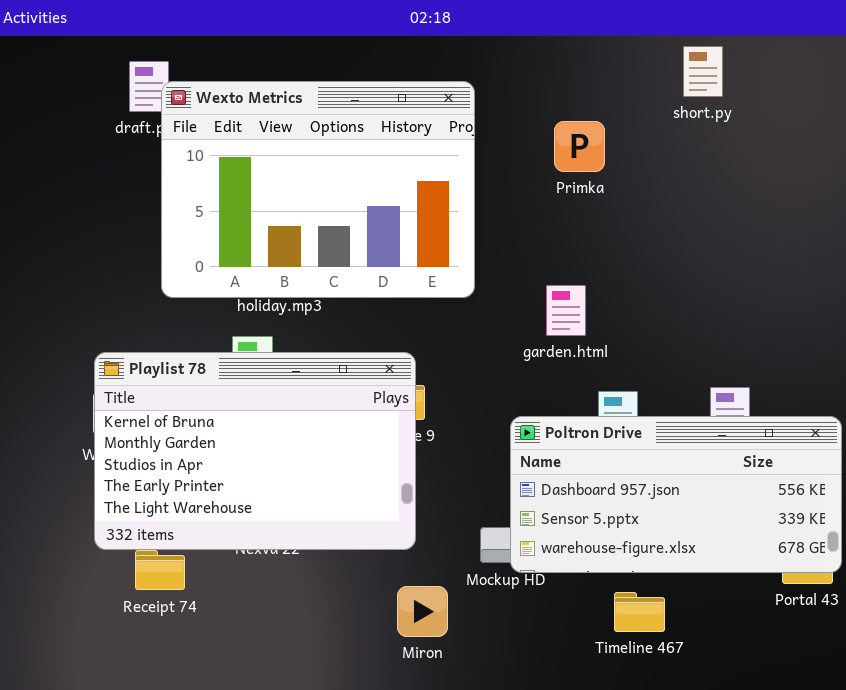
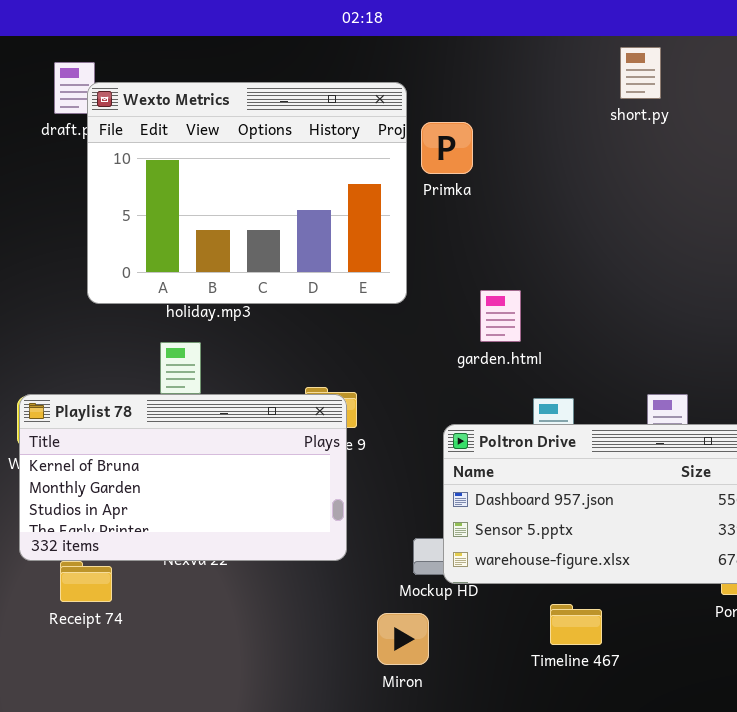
Primka: [554,121,605,172] -> [421,122,473,174], moved
Playlist 78: [94,352,416,550] -> [19,394,347,561], resized
Miron: [397,586,448,637] -> [377,613,429,665], moved

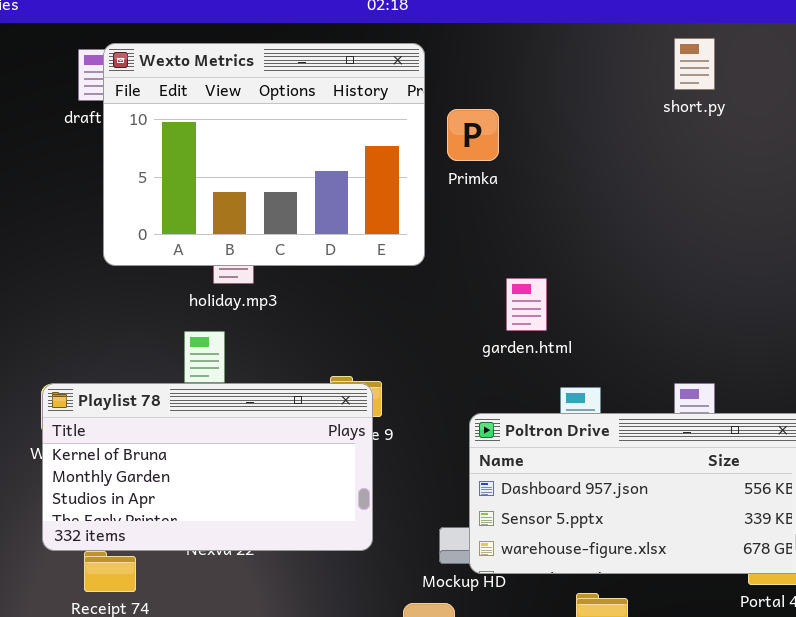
short.py: [620,47,661,99] -> [674,38,715,90], moved
Wexto Metrics: [87,82,407,304] -> [103,43,425,266], moved

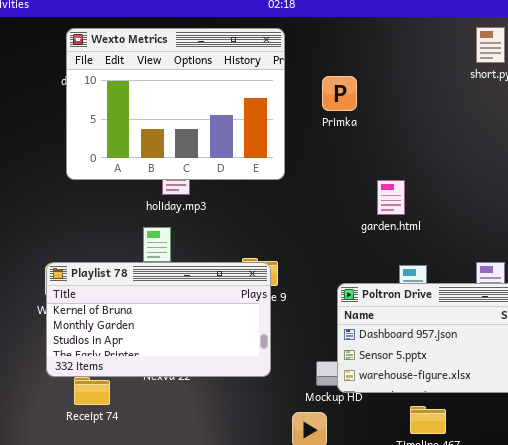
Wexto Metrics: [103,43,425,266] -> [66,28,285,180], moved
garden.html: [506,278,547,331] -> [377,180,405,215], moved

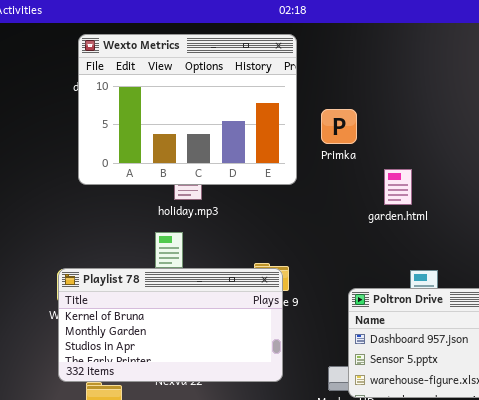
Primka: [322,76,357,111] -> [321,109,357,144], moved
garden.html: [377,180,405,215] -> [384,169,412,205], moved

